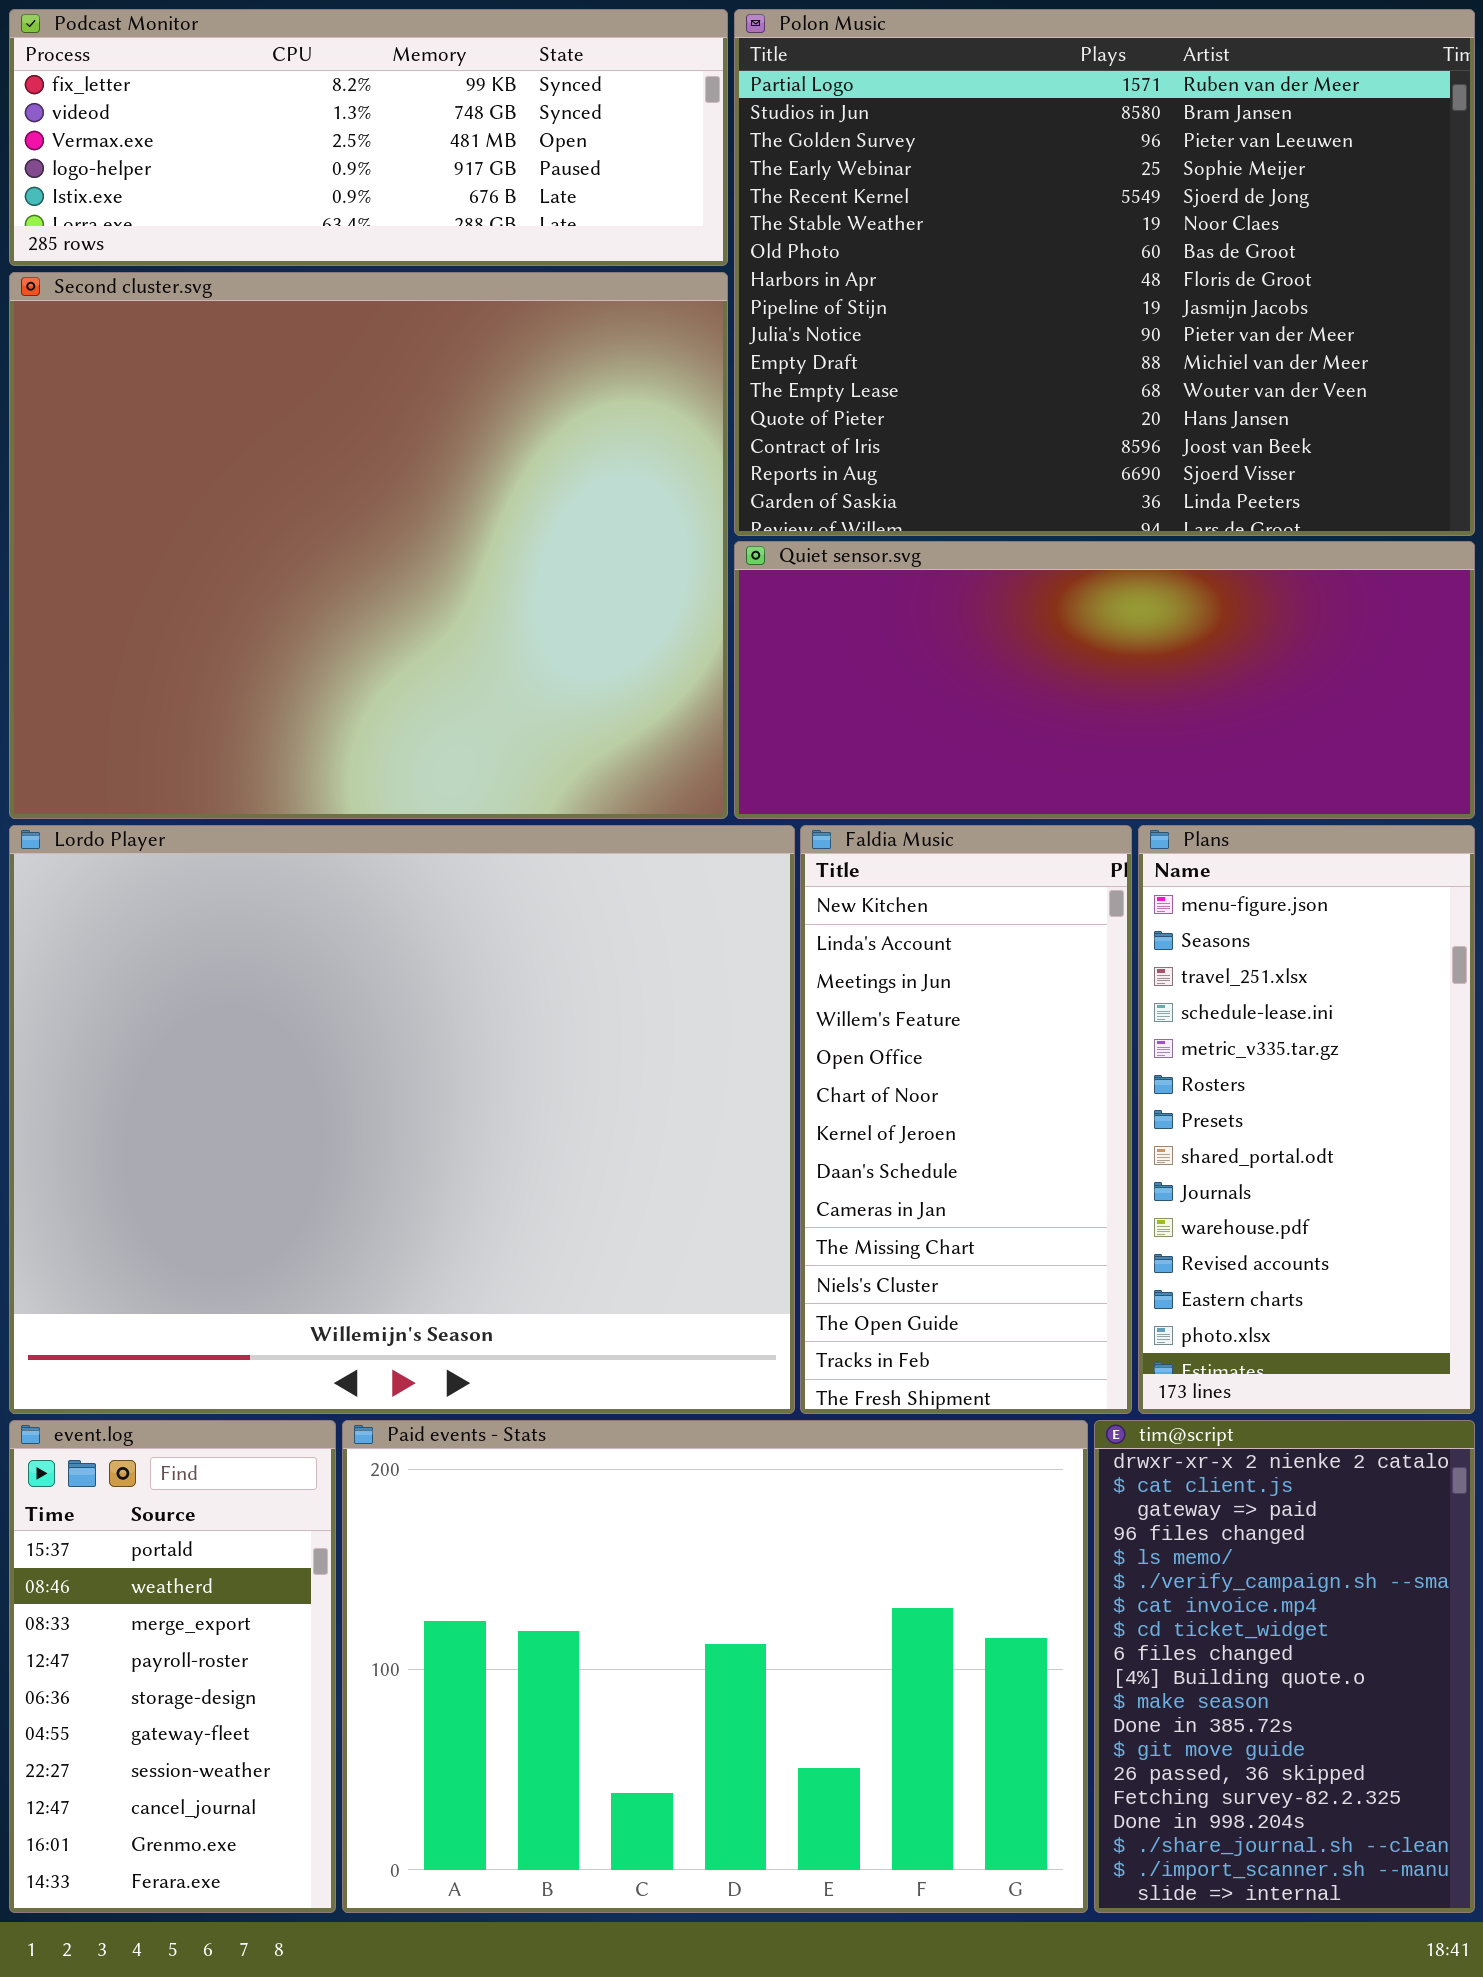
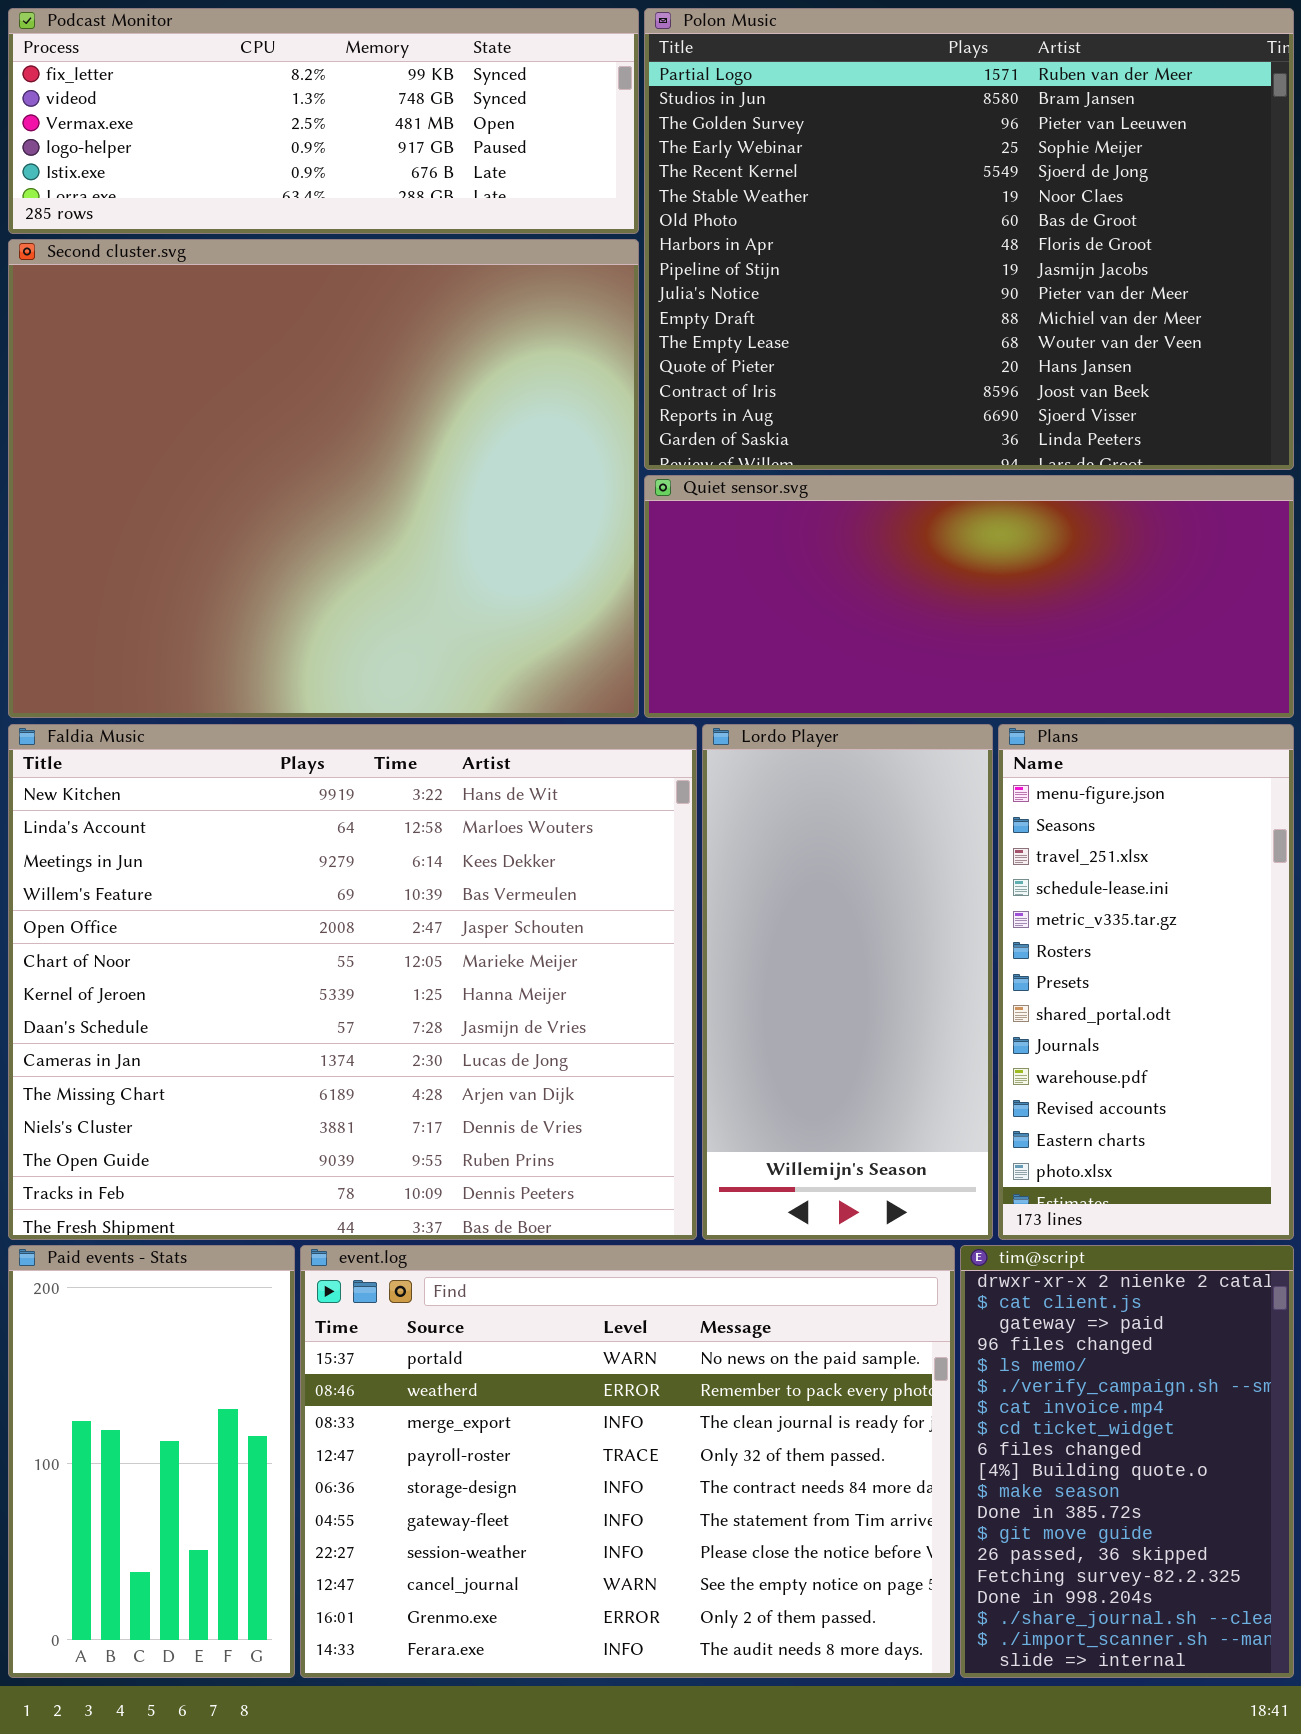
Lordo Player: [9,825,795,1414] -> [702,724,993,1240], moved, resized
Faldia Music: [800,825,1132,1414] -> [8,724,697,1240], moved, resized
event.log: [9,1420,336,1913] -> [300,1245,955,1678], moved, resized
Paid events - Stats: [342,1420,1088,1913] -> [8,1245,295,1678], moved, resized

